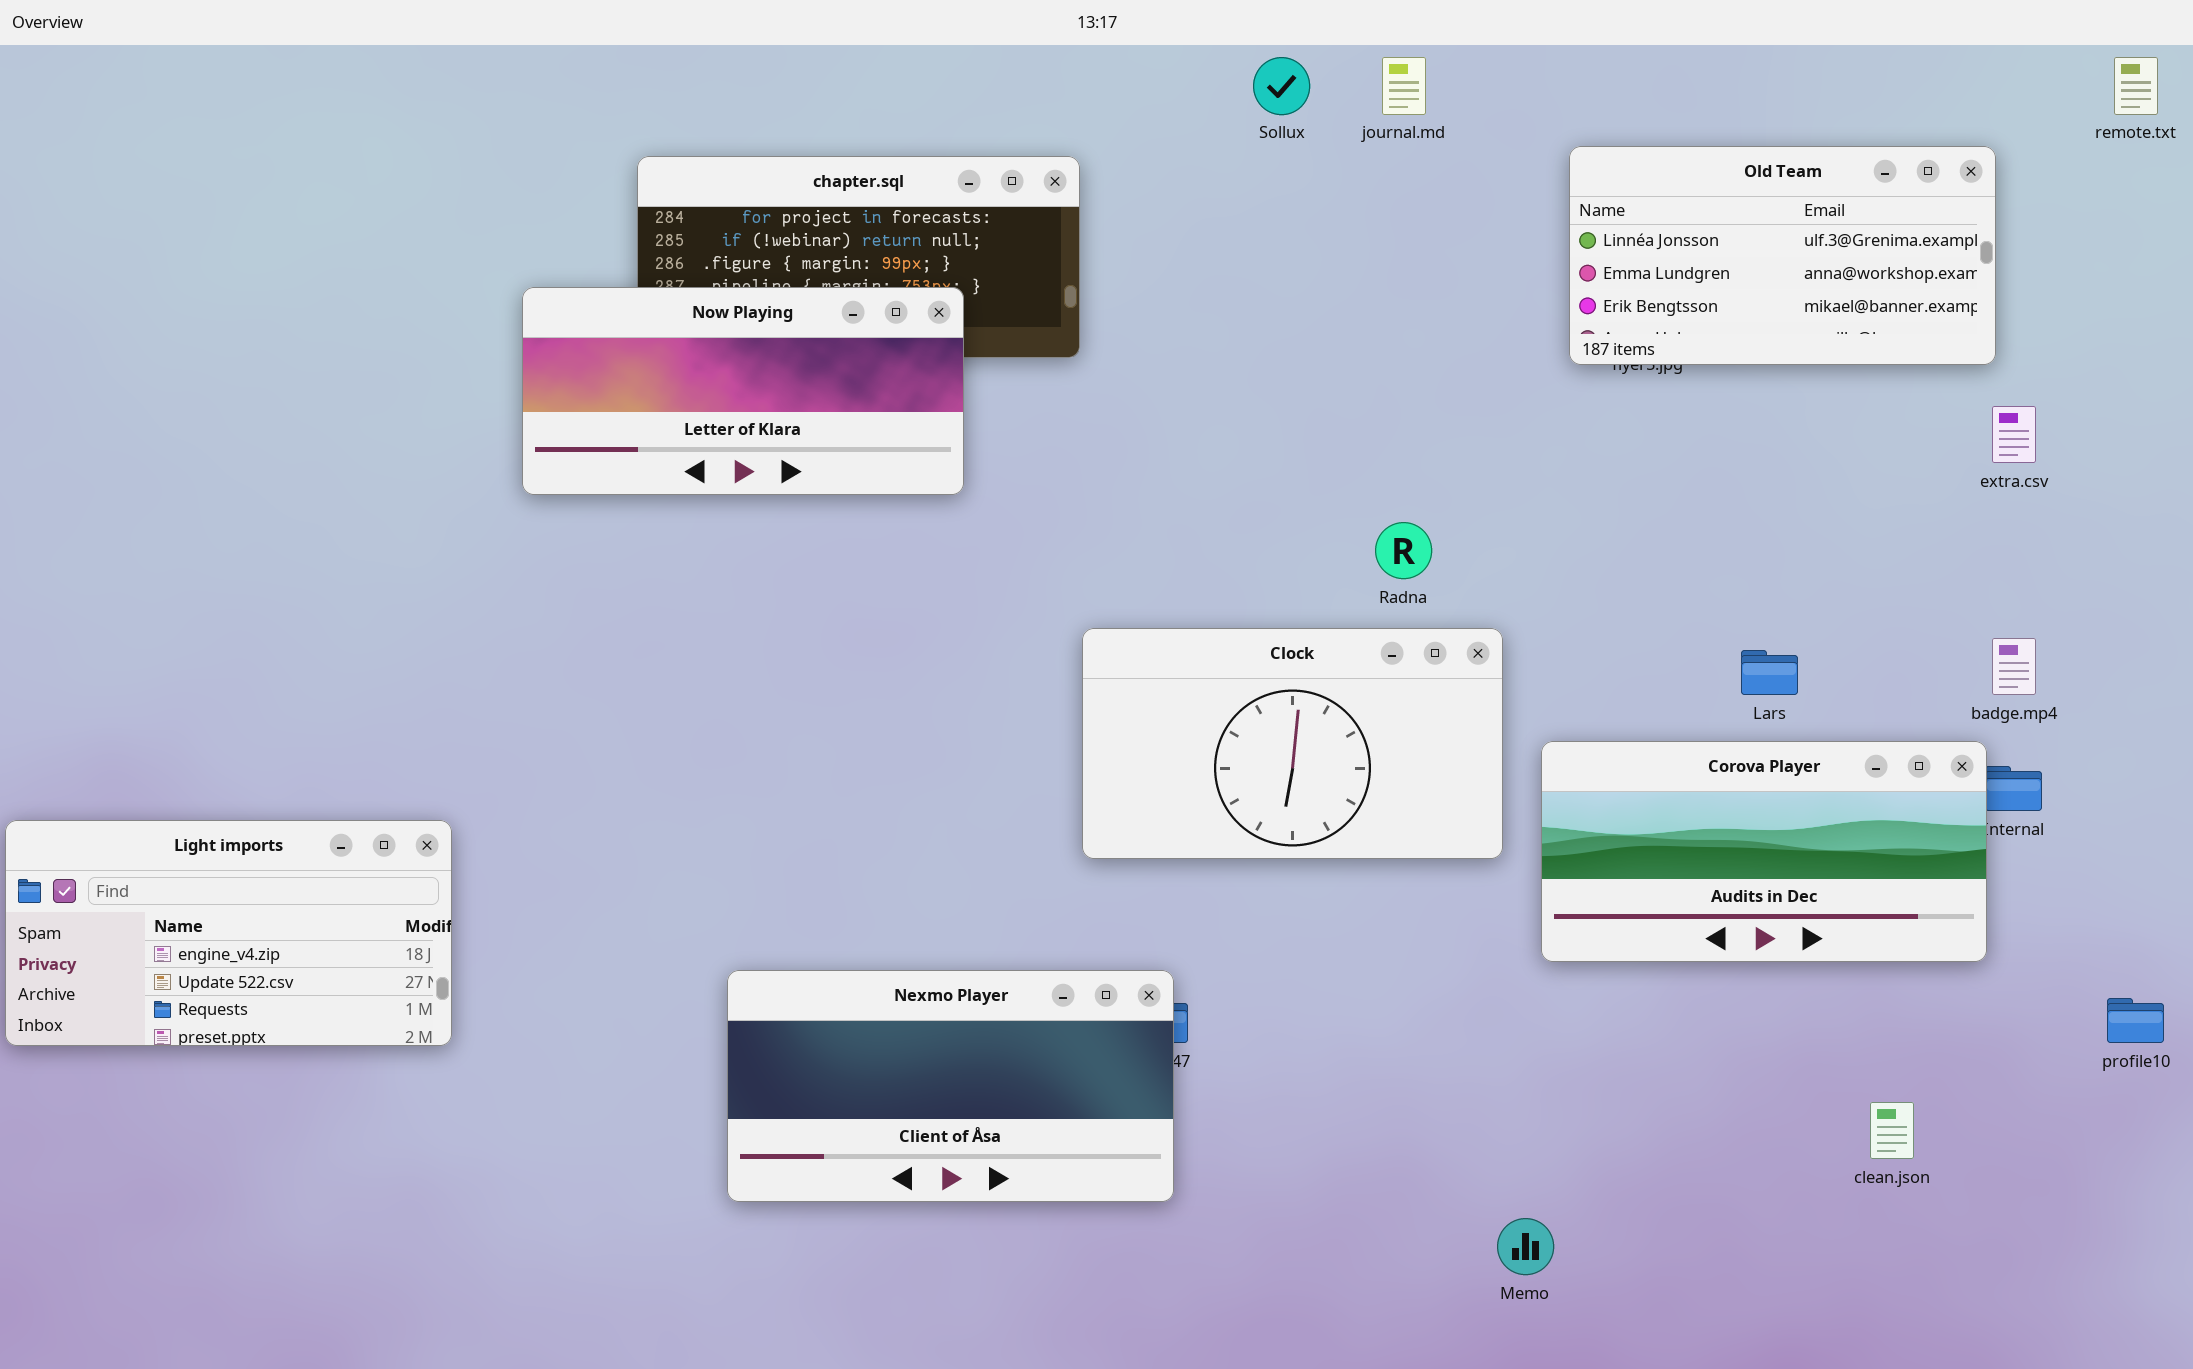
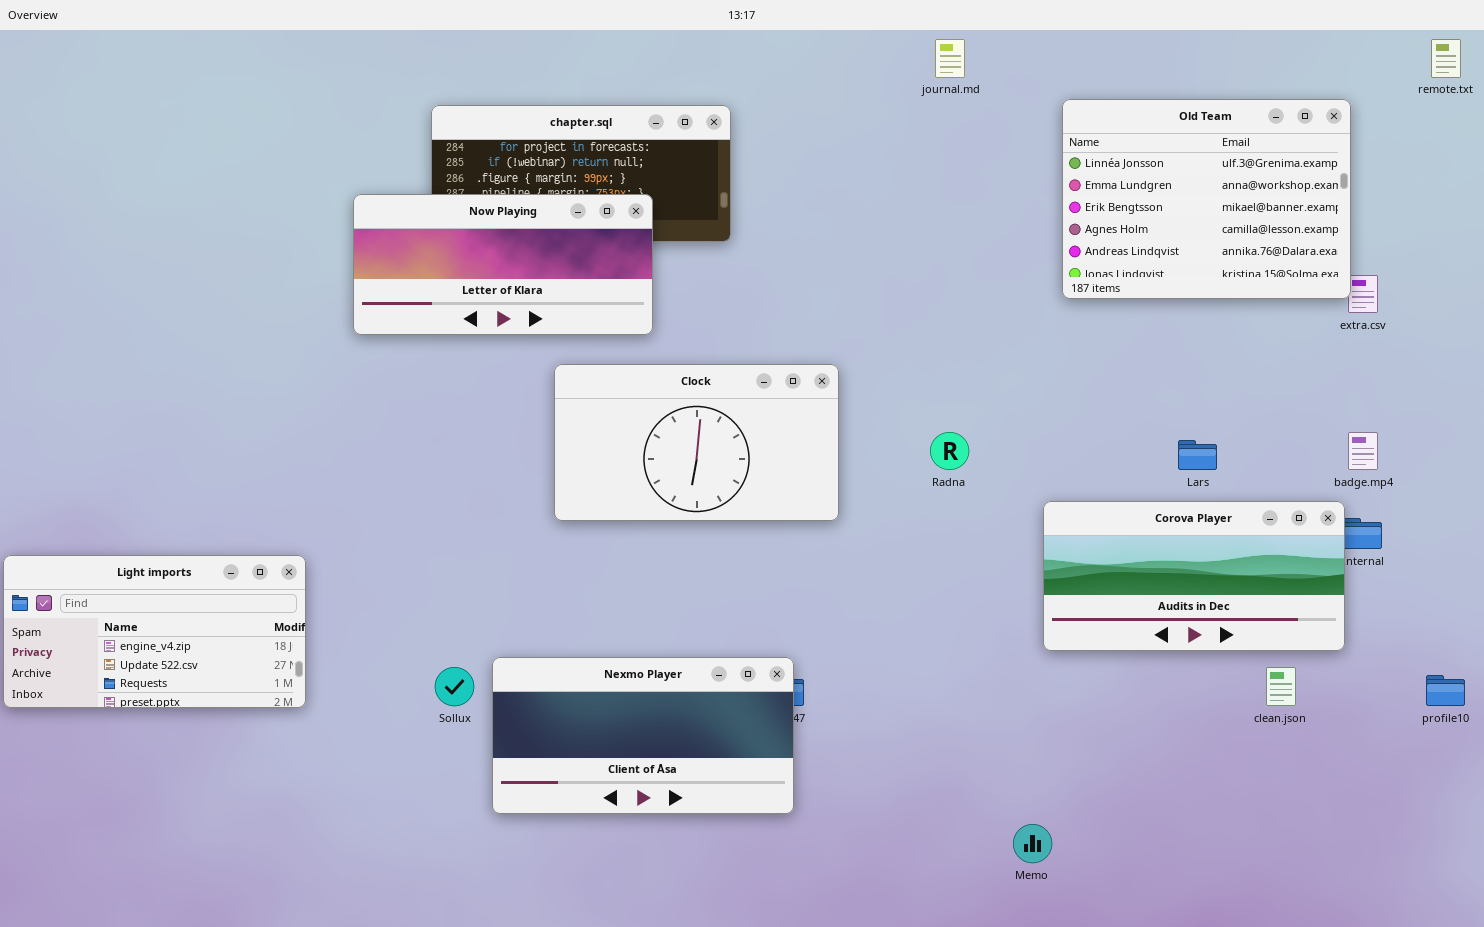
Sollux: [1253,57,1310,115] -> [435,667,474,706], moved
Old Team: [1569,146,1996,365] -> [1062,99,1351,299], resized
Radna: [1375,522,1432,579] -> [930,432,969,470], moved
Clock: [1082,628,1503,859] -> [554,364,839,521], moved
clean.json: [1870,1102,1914,1159] -> [1266,667,1296,706], moved

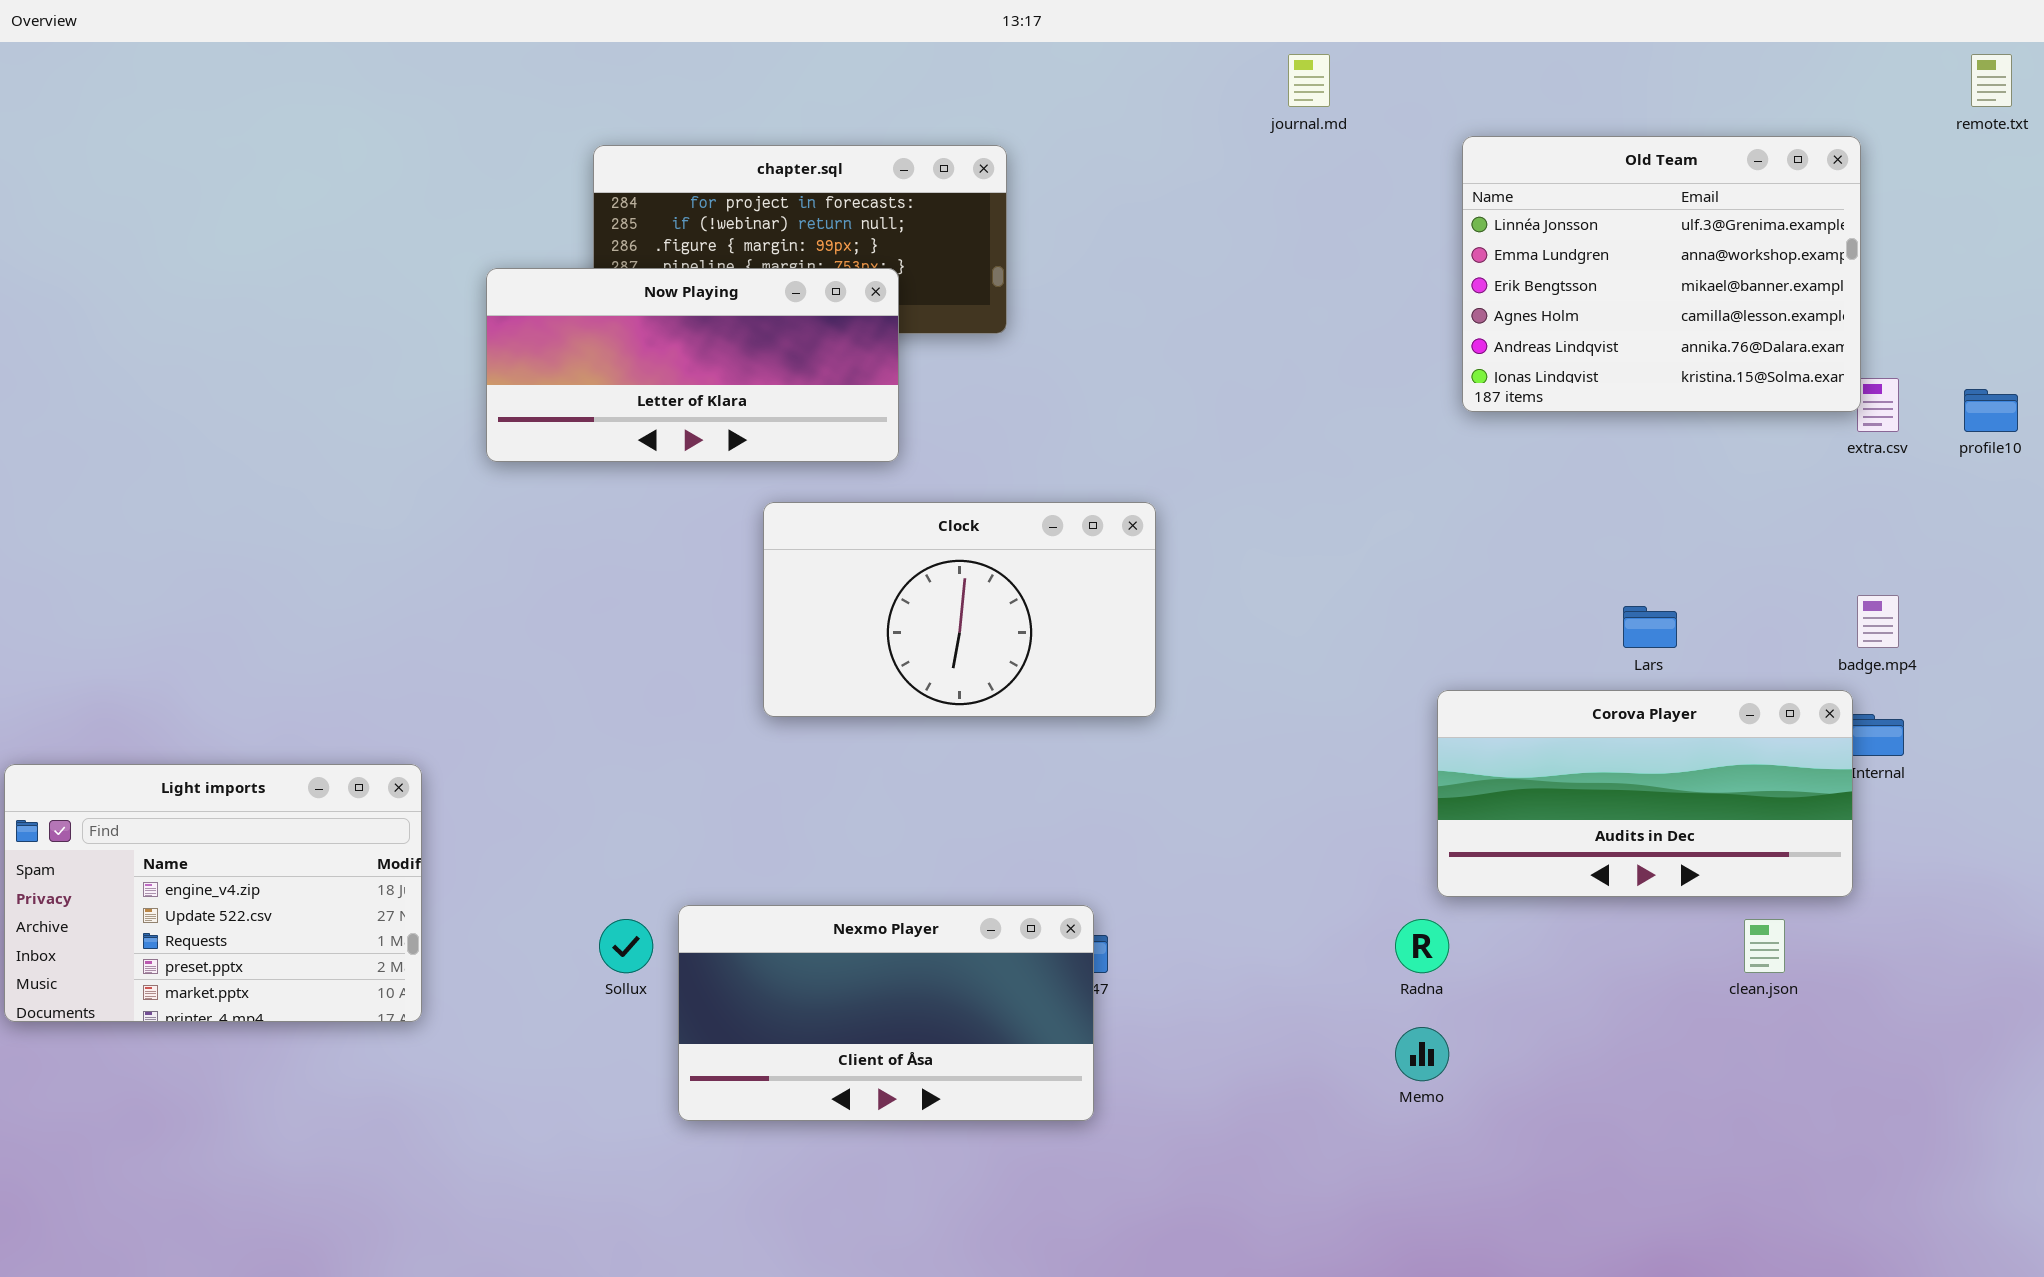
Radna: [930,432,969,470] -> [1395,919,1449,973], moved
Light imports: [3,555,306,708] -> [4,764,422,1022], resized
profile10: [1426,675,1465,706] -> [1964,389,2018,432], moved
Memo: [1013,824,1052,863] -> [1395,1027,1449,1081], moved

